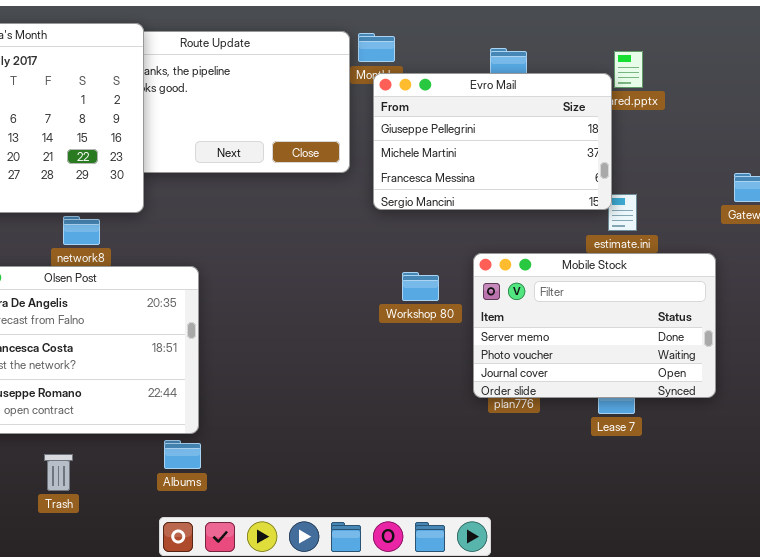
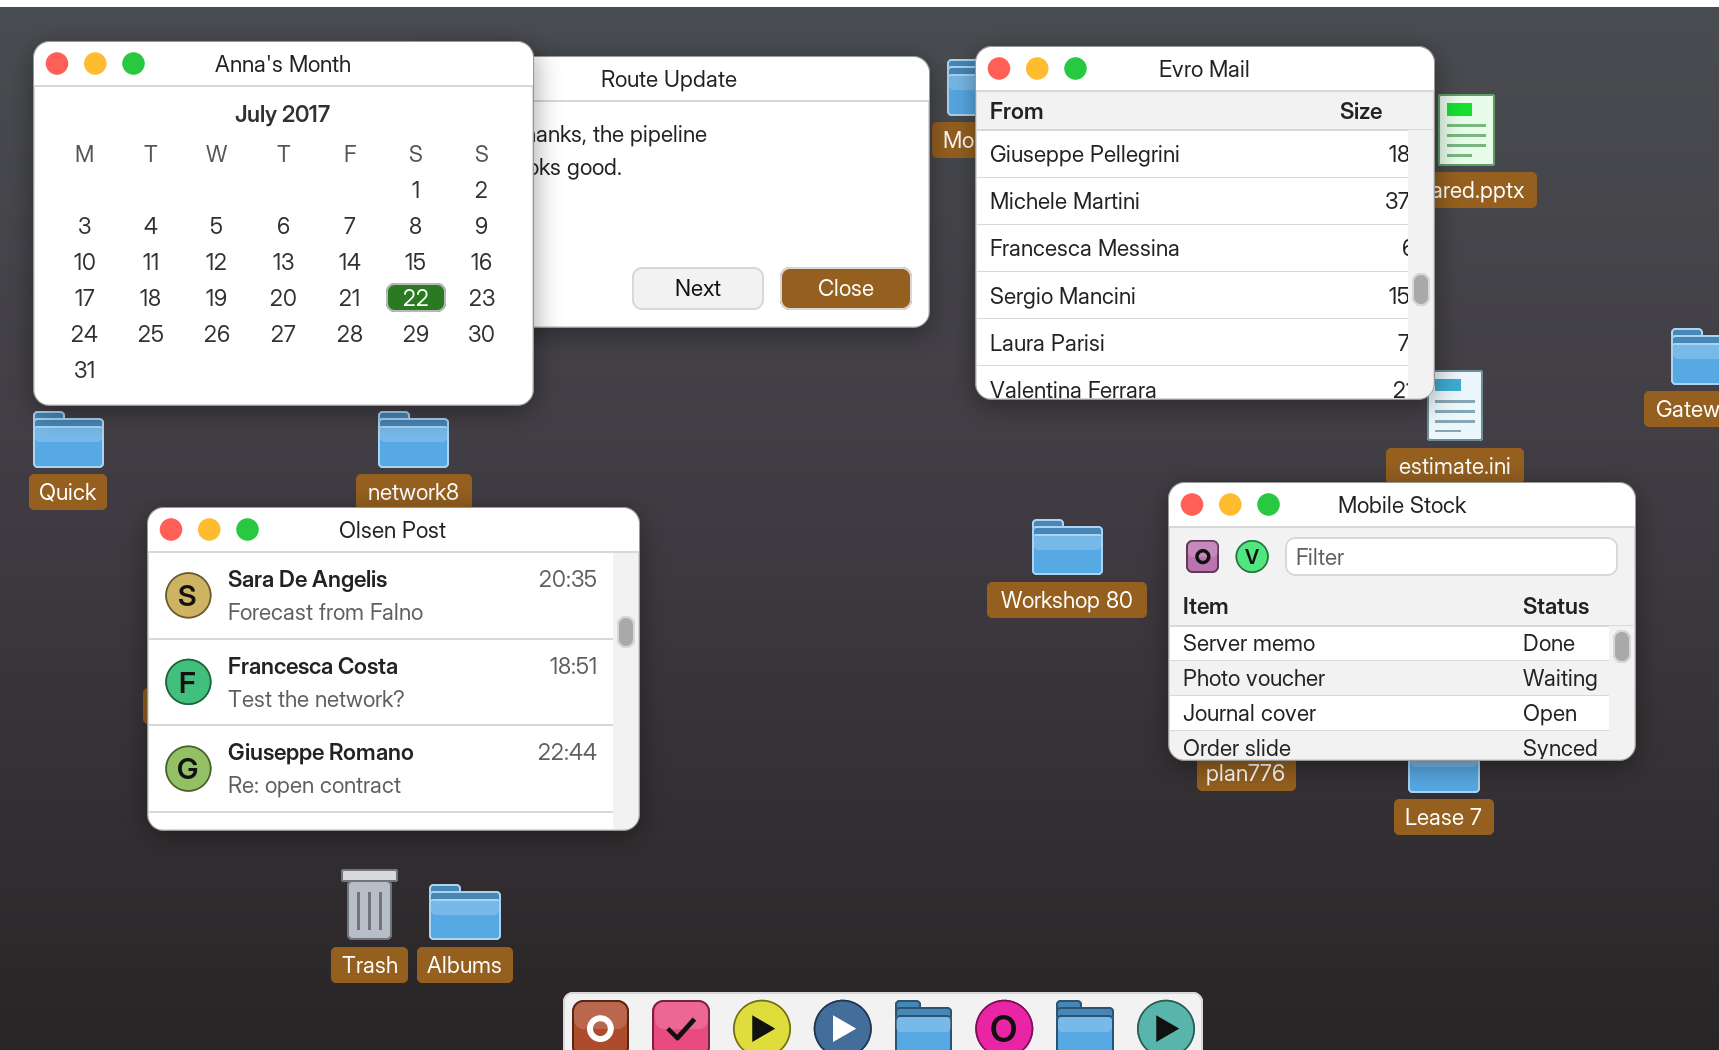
Evro Mail: [373,73,612,210] -> [975,46,1435,400], resized
Albums: [164,440,201,469] -> [429,884,501,940], moved

